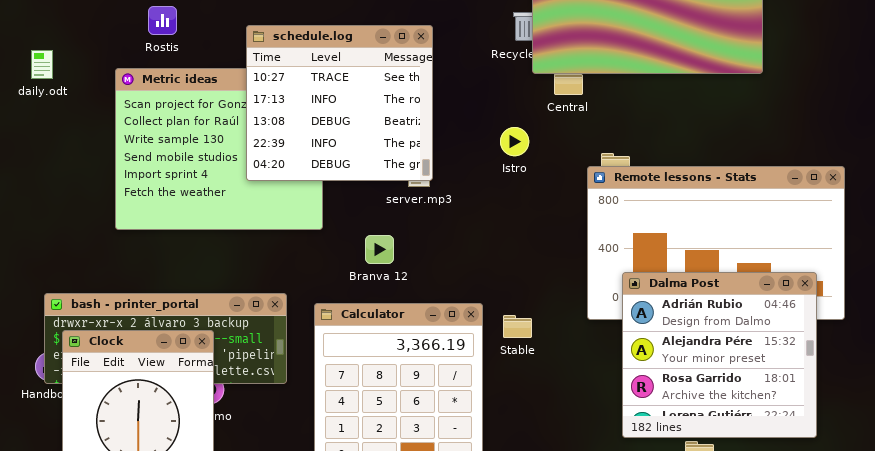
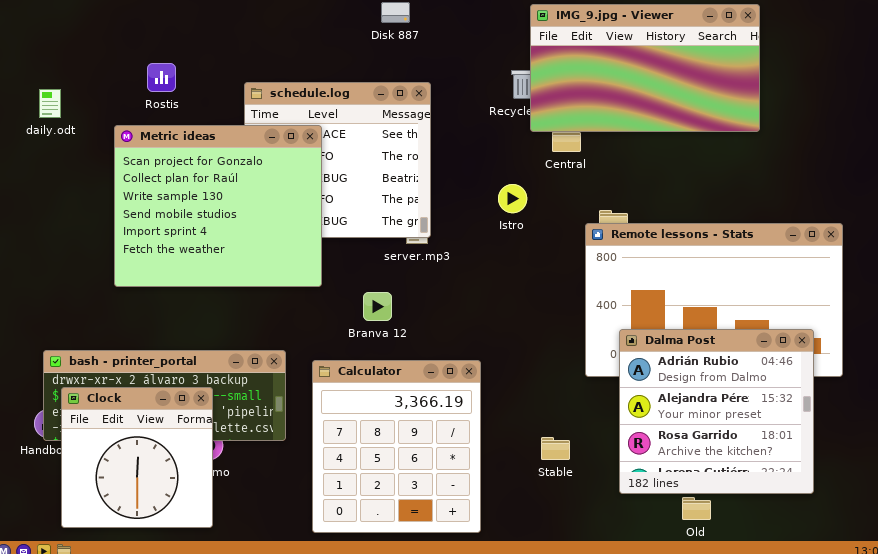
daily.odt: [31,50,53,79] -> [39,89,61,118], moved
Metric ideas: [115,68,323,230] -> [114,125,322,287], raised
Stable: [503,315,532,338] -> [541,437,570,460], moved

